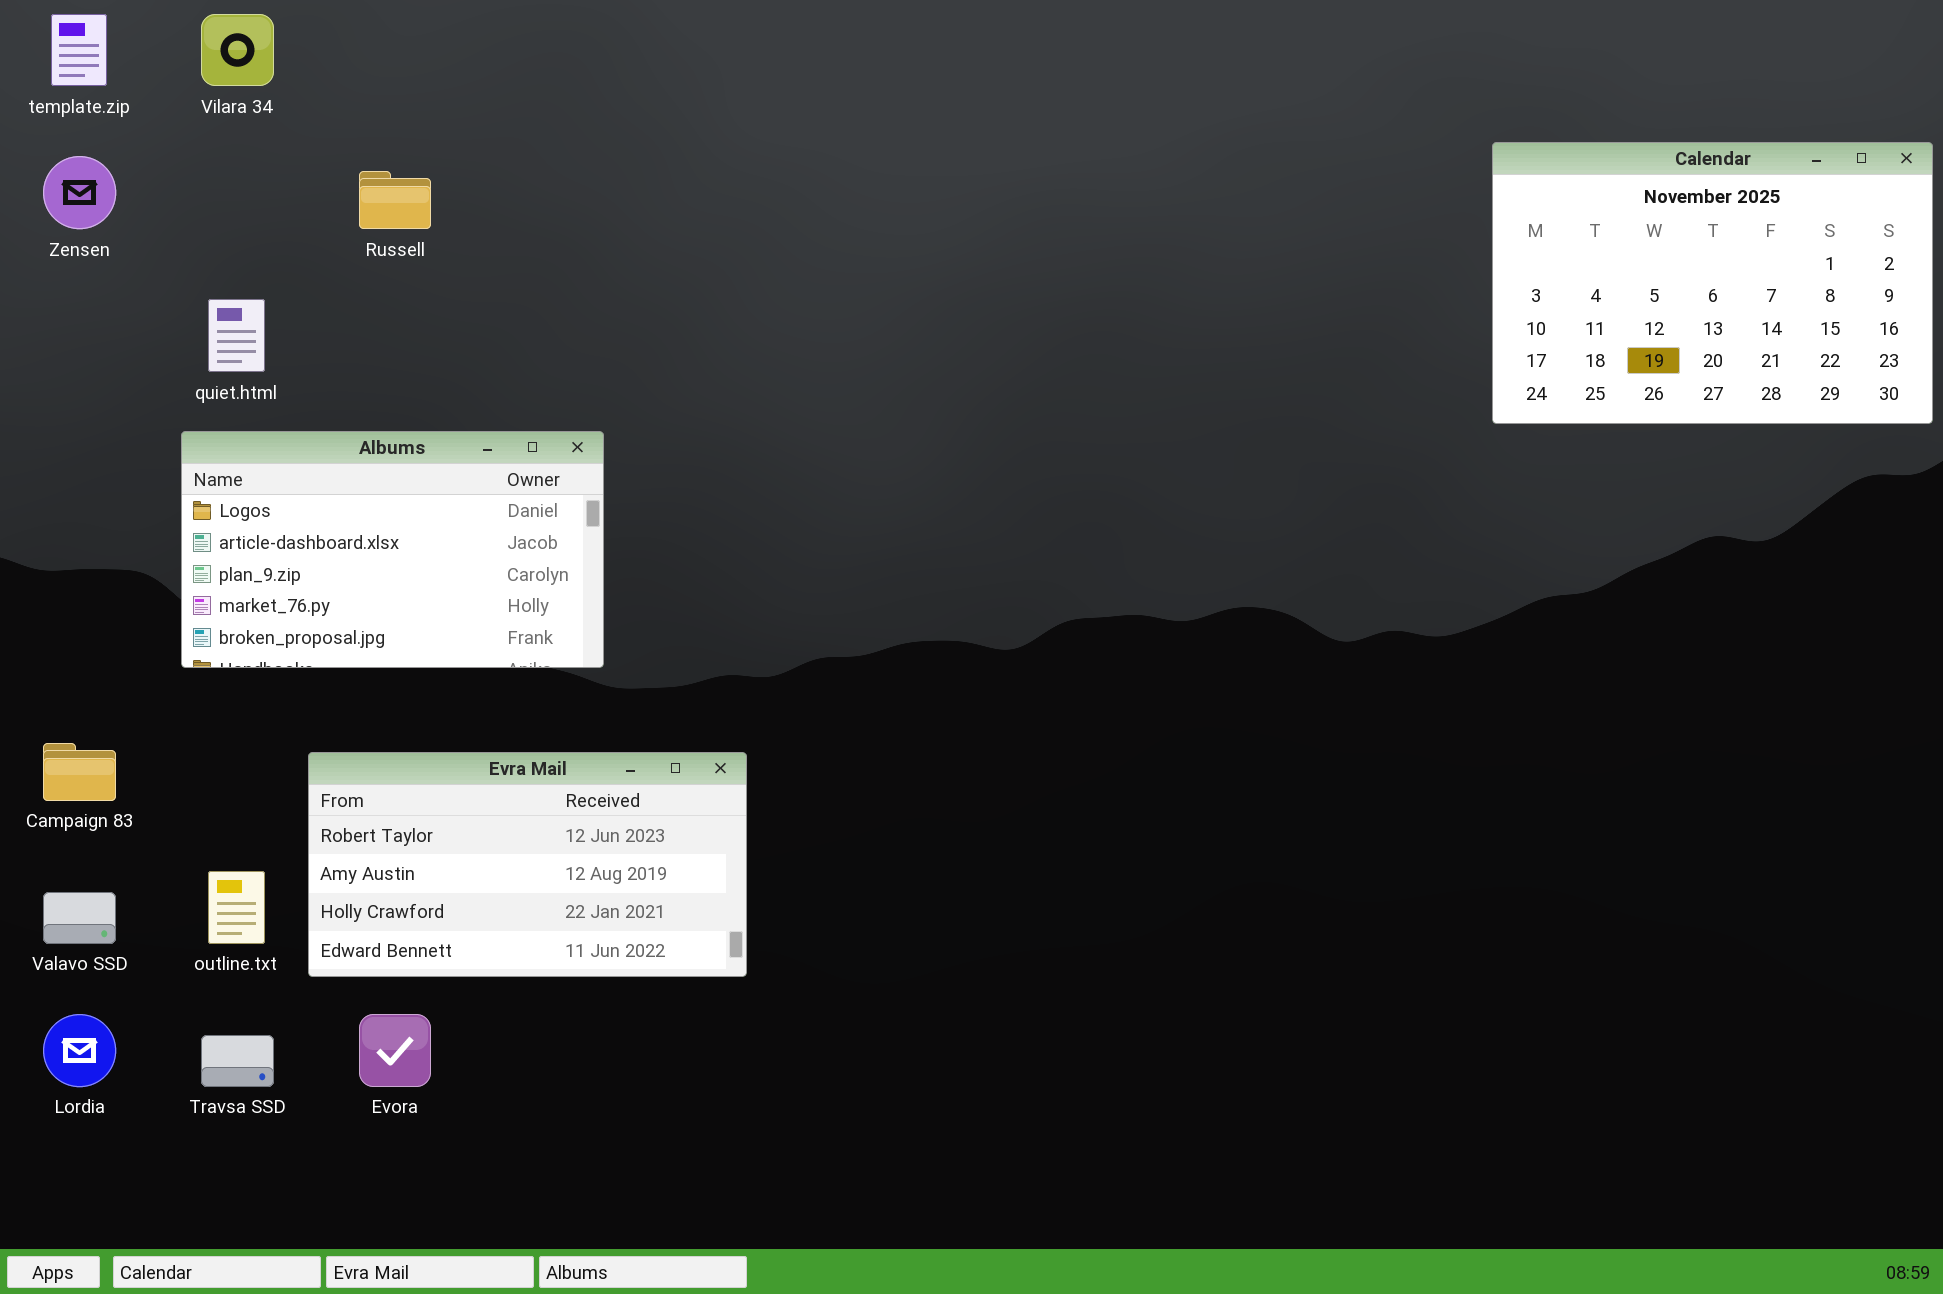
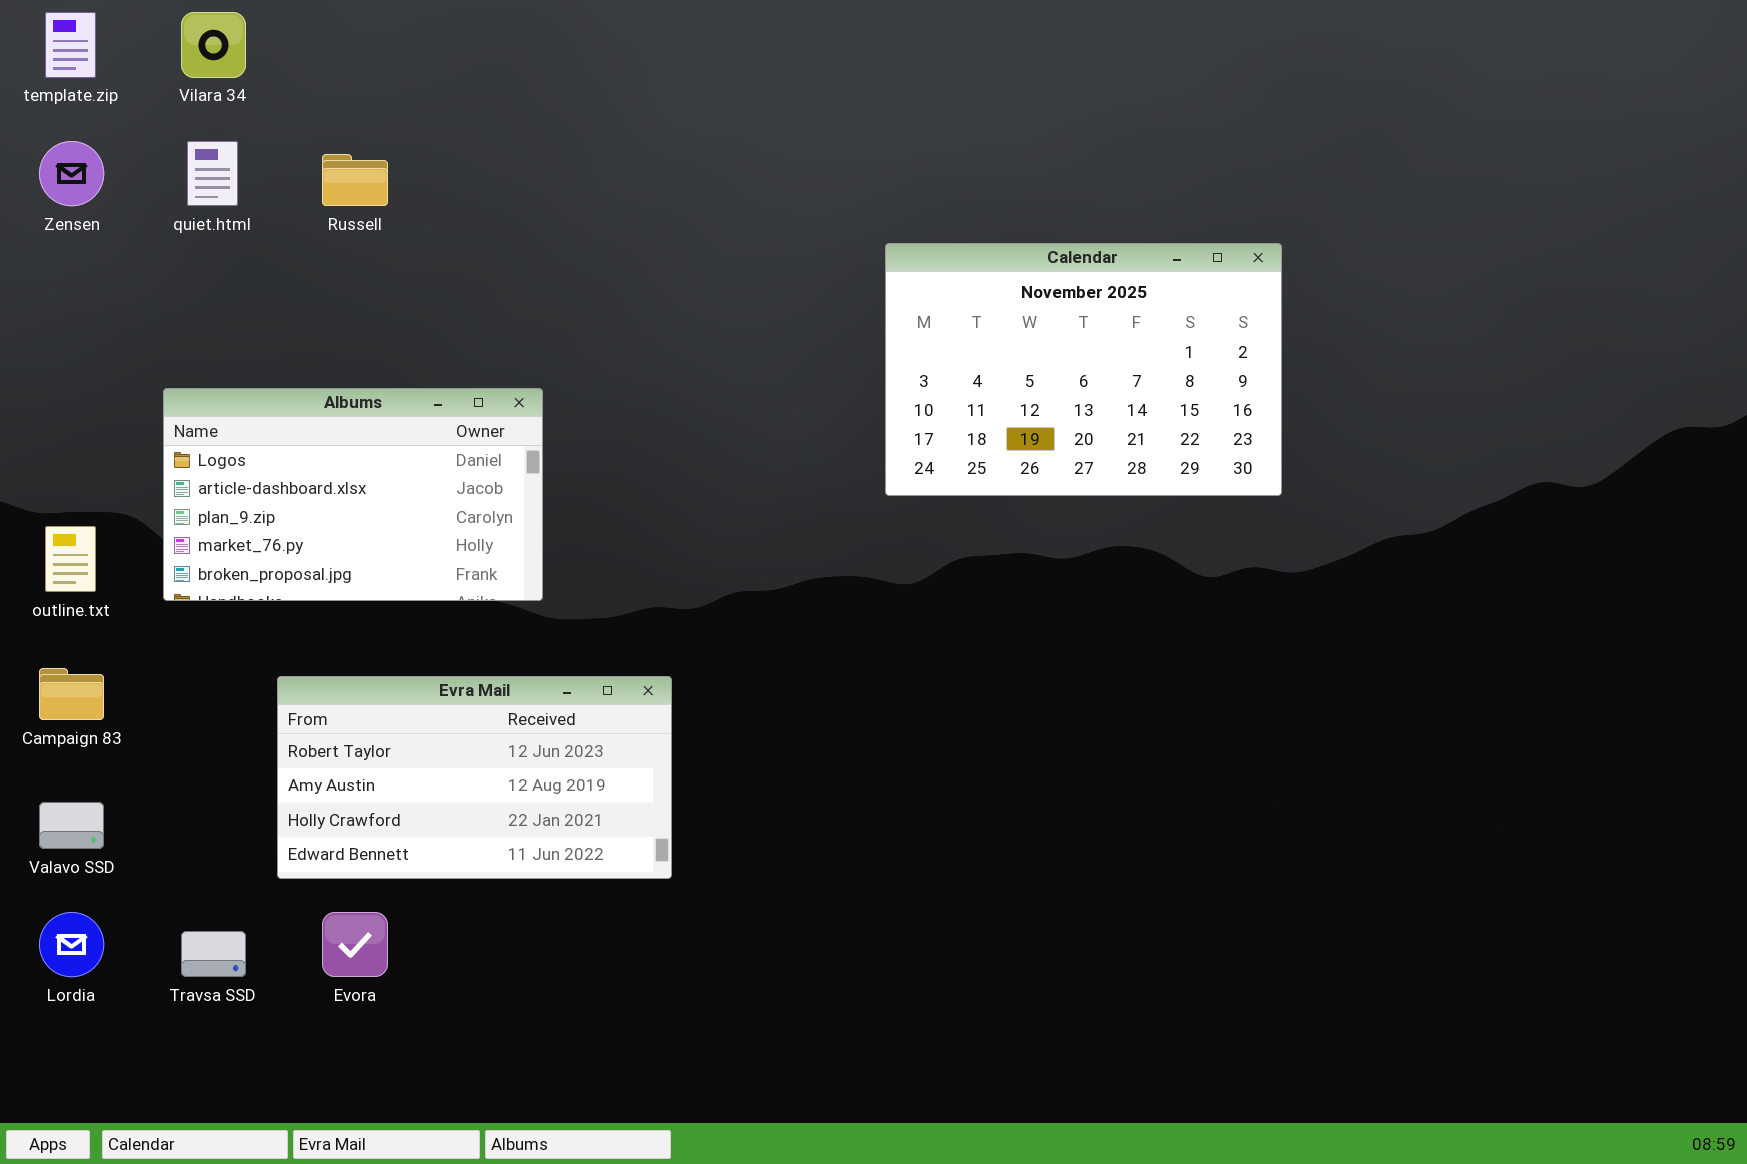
Calendar: [1492,142,1933,424] -> [885,243,1282,496], moved
quiet.html: [208,299,265,372] -> [187,141,238,206], moved
outline.txt: [208,871,265,944] -> [45,526,96,592], moved

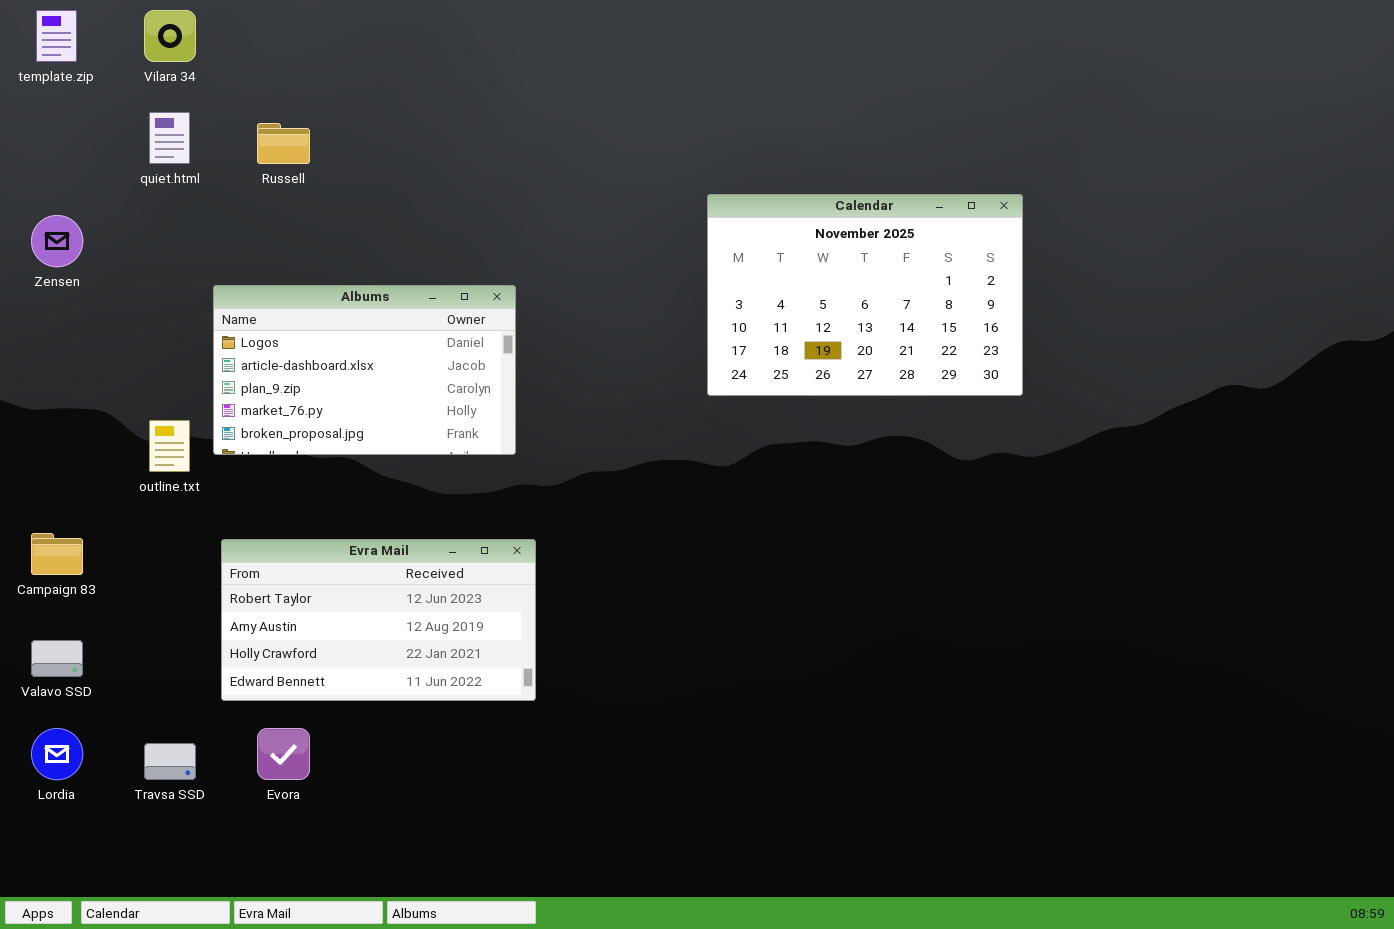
Zensen: [39,141,104,206] -> [31,215,83,267], moved
Albums: [163,388,543,601] -> [213,285,516,455], moved
outline.txt: [45,526,96,592] -> [149,420,190,472], moved

